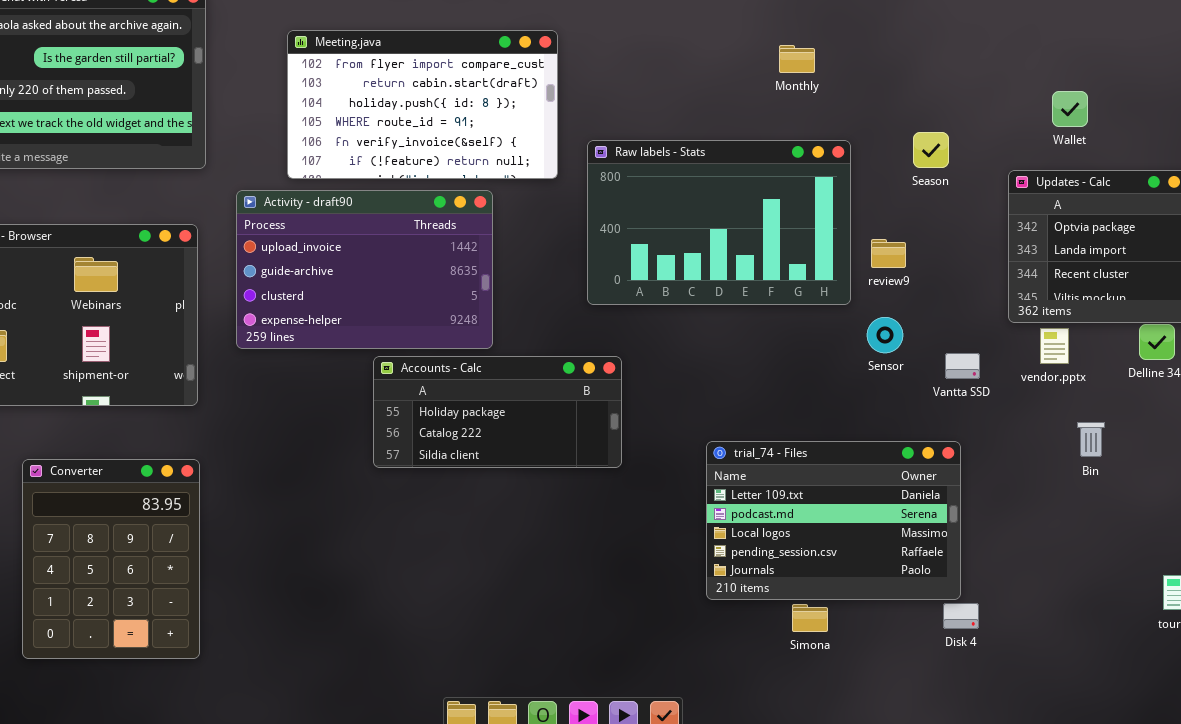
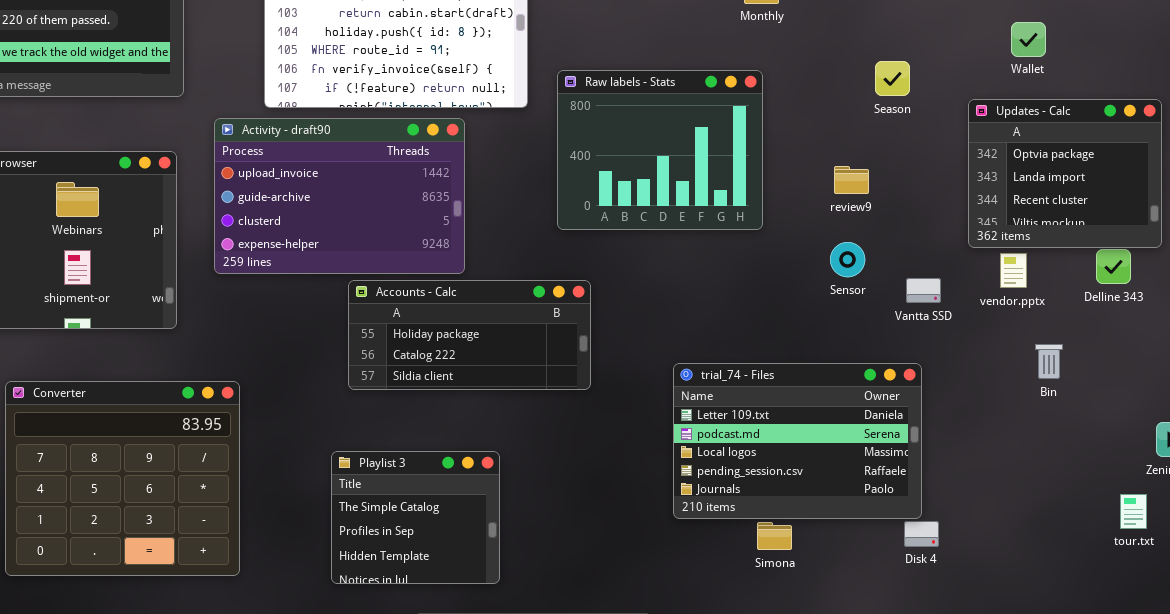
Raw labels - Stats: [587,140,851,305] -> [557,70,763,230], resized
Converter: [22,459,200,659] -> [5,381,240,576], resized
Playlist 3: none -> [331,451,500,584], opened

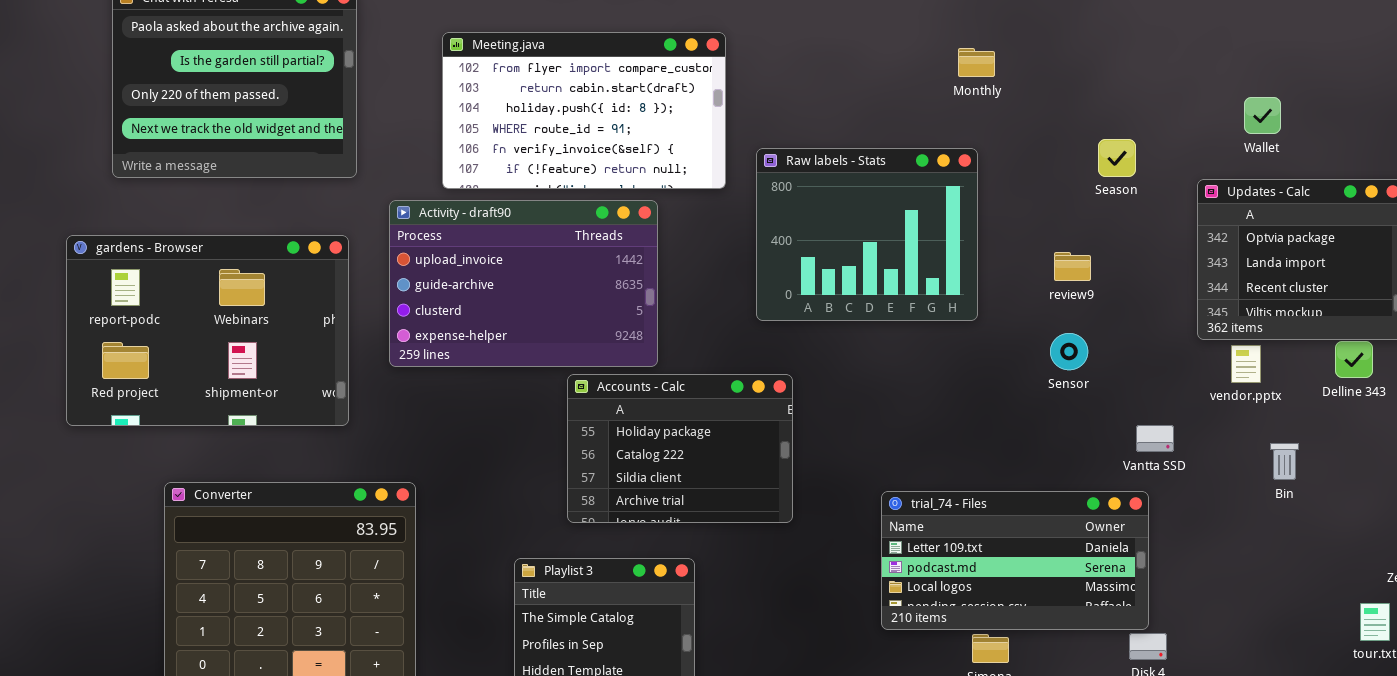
Vantta SSD: [906,278,941,303] -> [1136,425,1174,452], moved
Accounts - Calc: [348,280,591,390] -> [567,374,793,523], resized
trial_74 - Files: [673,363,922,519] -> [881,491,1149,630], resized

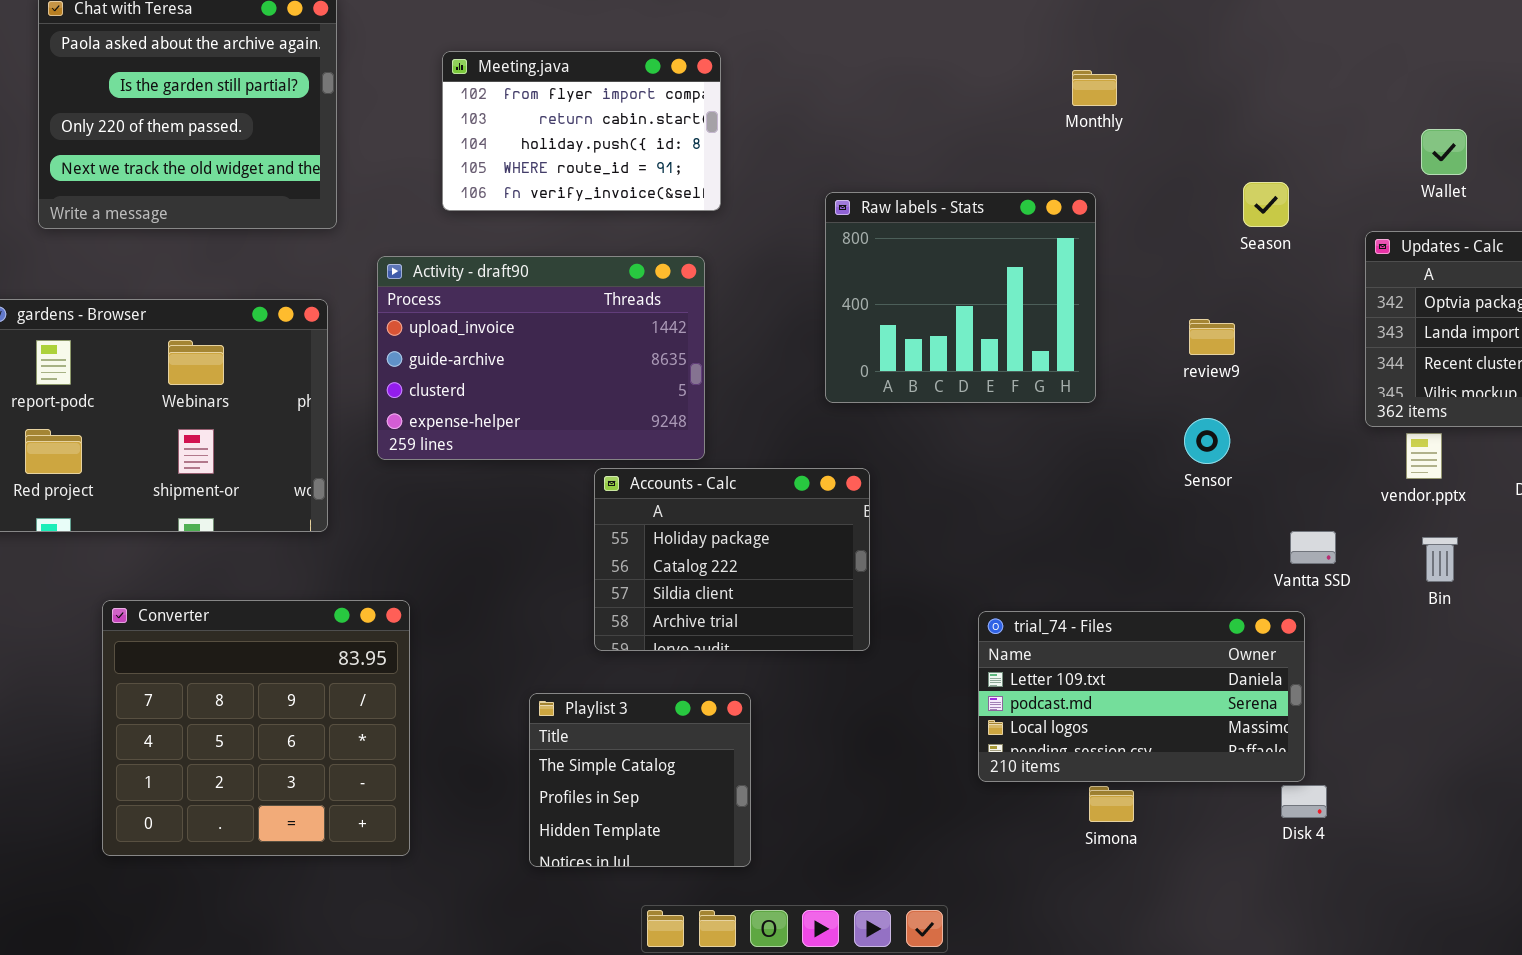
Meeting.java: [442,32,726,189] -> [442,51,721,211], resized
Bin: [1270,443,1299,480] -> [1422,537,1458,582], moved

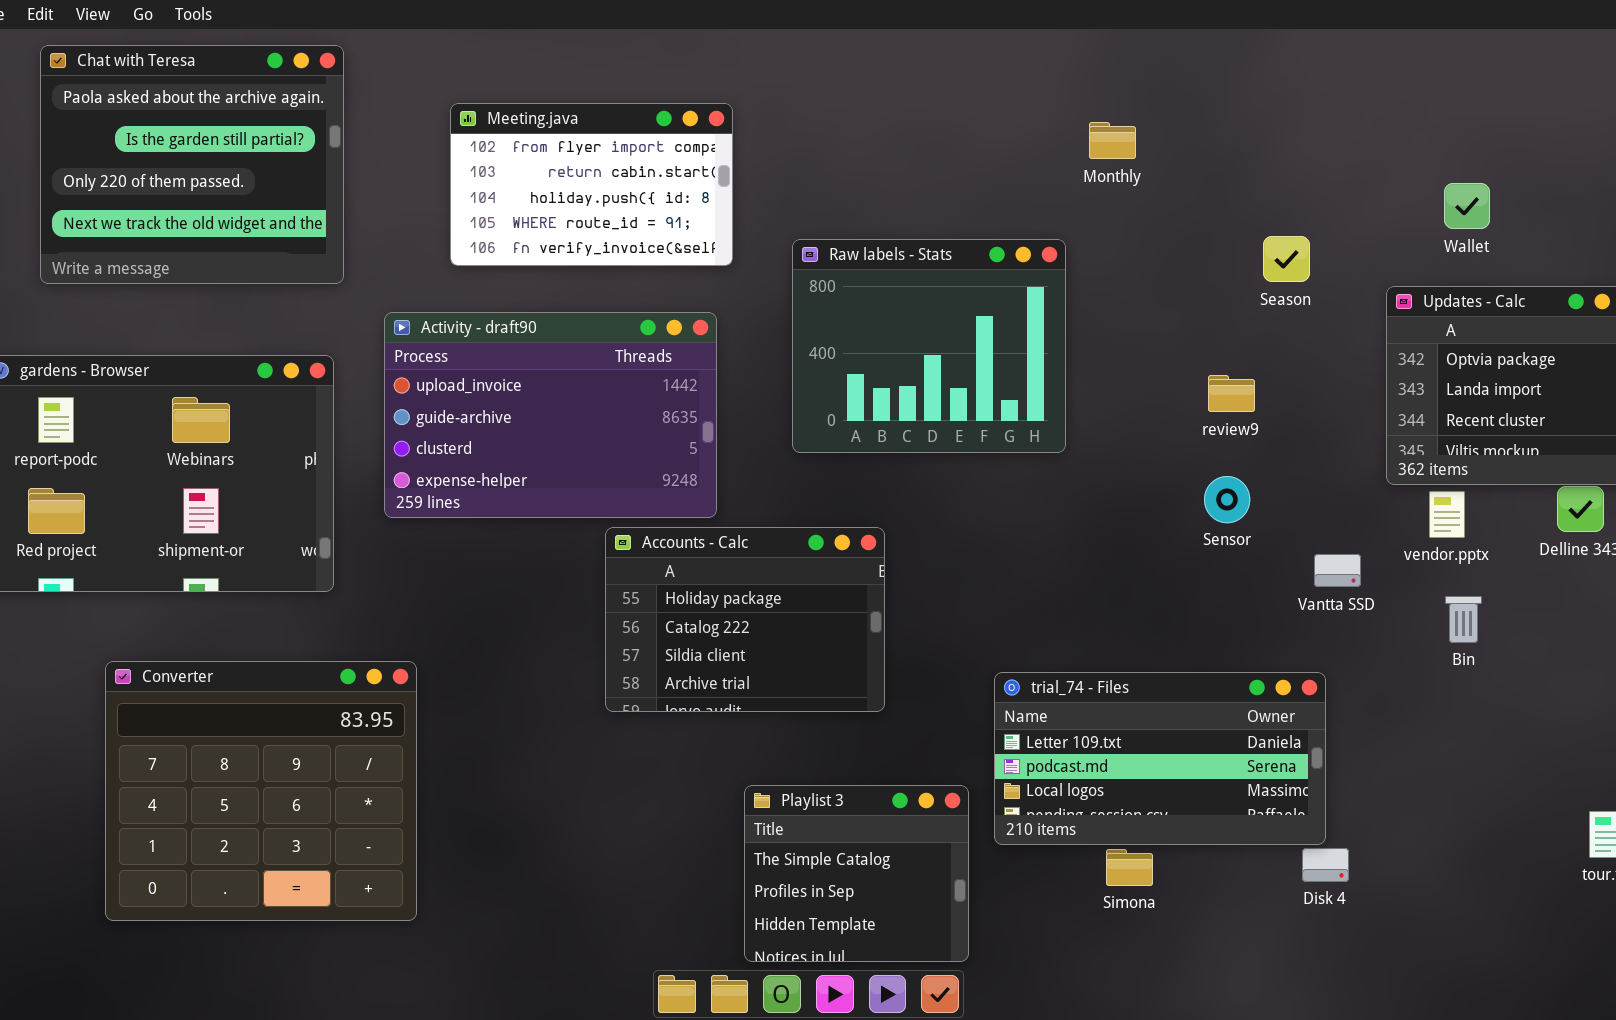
Raw labels - Stats: [825,192,1096,403] -> [792,239,1066,453], moved
Vantta SSD: [1290,531,1336,564] -> [1314,554,1361,587], moved
Playlist 3: [529,693,751,867] -> [744,785,969,962], moved

